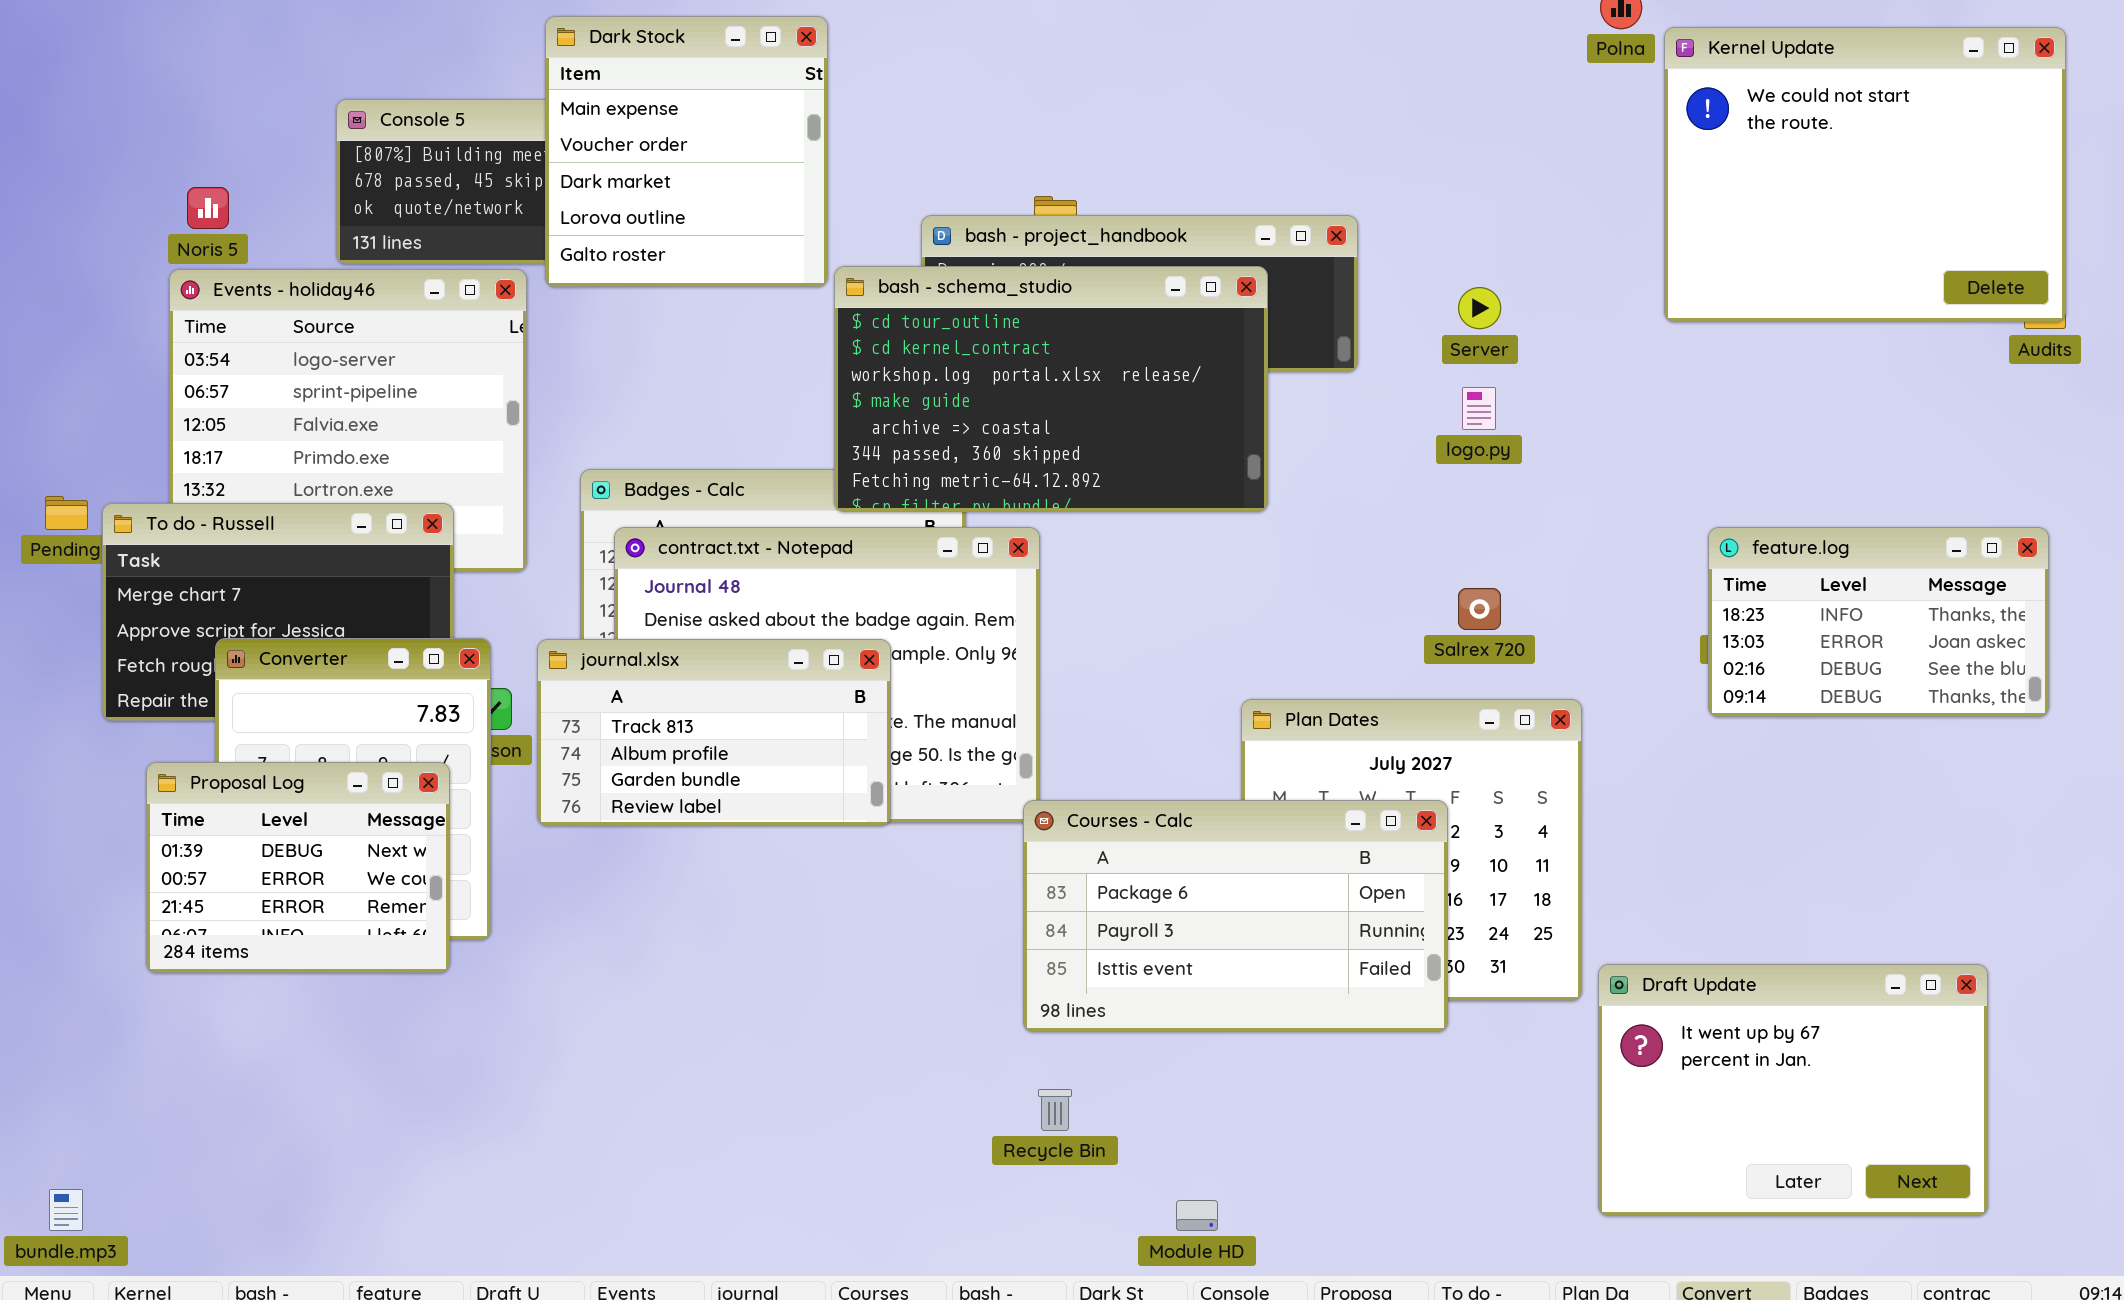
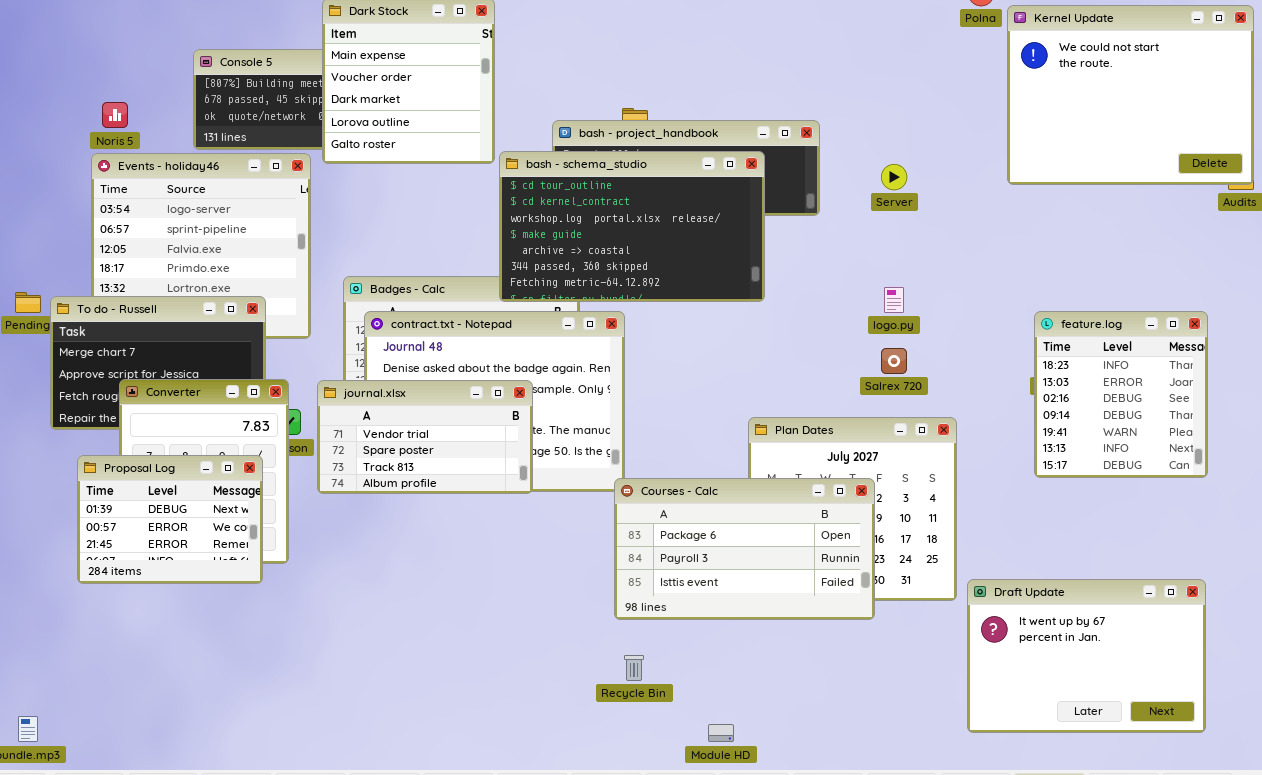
logo.py: [1462,387,1496,430] -> [884,287,904,313], moved
feature.log: [1708,527,2049,717] -> [1034,311,1208,478], resized
journal.xlsx: [537,639,891,826] -> [317,380,533,494], scrolled up 2 rows

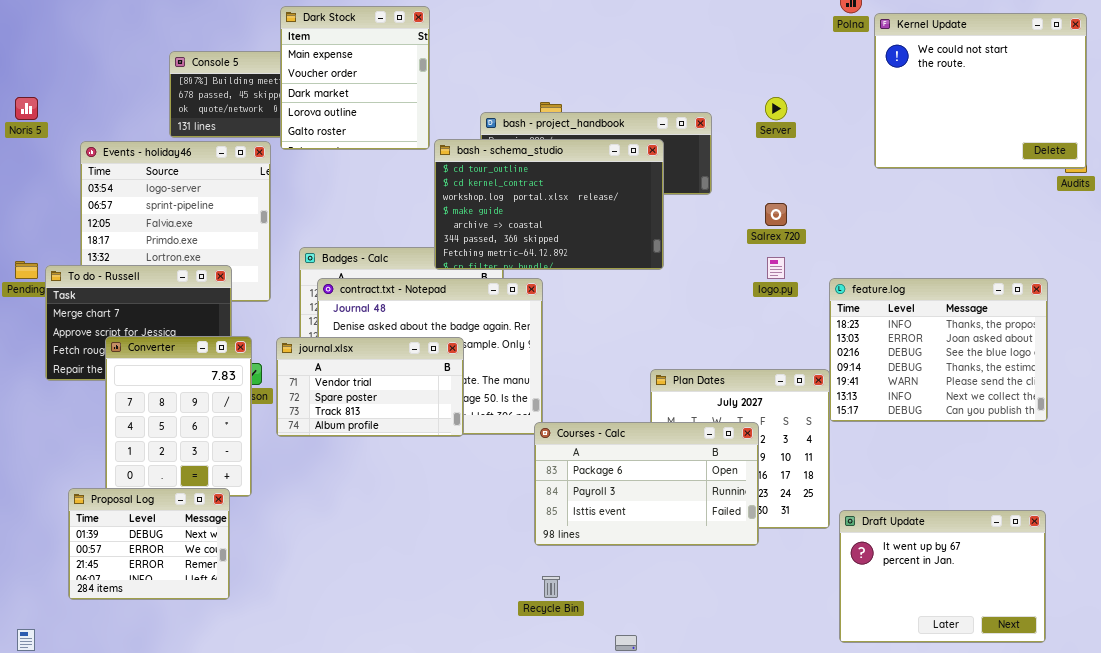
Noris 5: [102,102,128,128] -> [15,97,38,120], moved
Server: [881,164,907,190] -> [765,97,787,120], moved
feature.log: [1034,311,1208,478] -> [829,278,1048,422], resized
Salrex 720: [881,348,907,374] -> [765,203,787,226], moved
Proposal Log: [77,455,263,584] -> [68,488,230,600], moved

